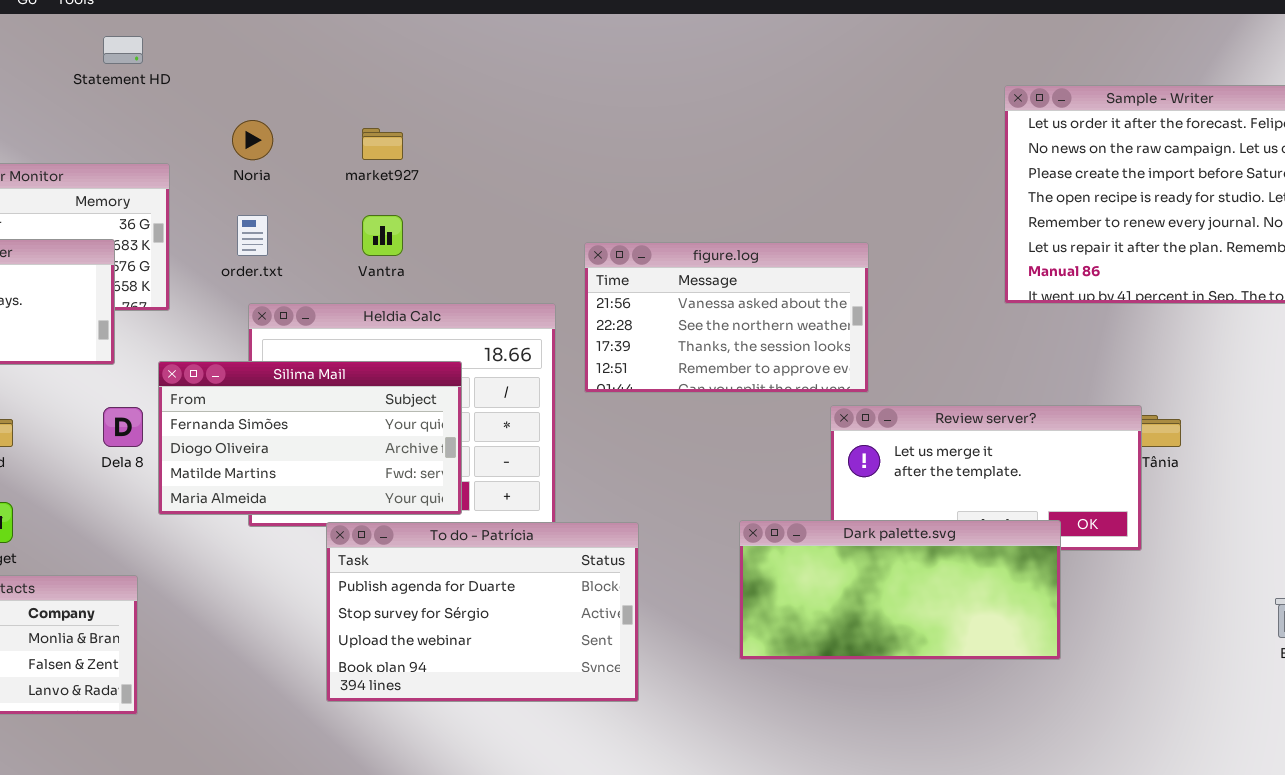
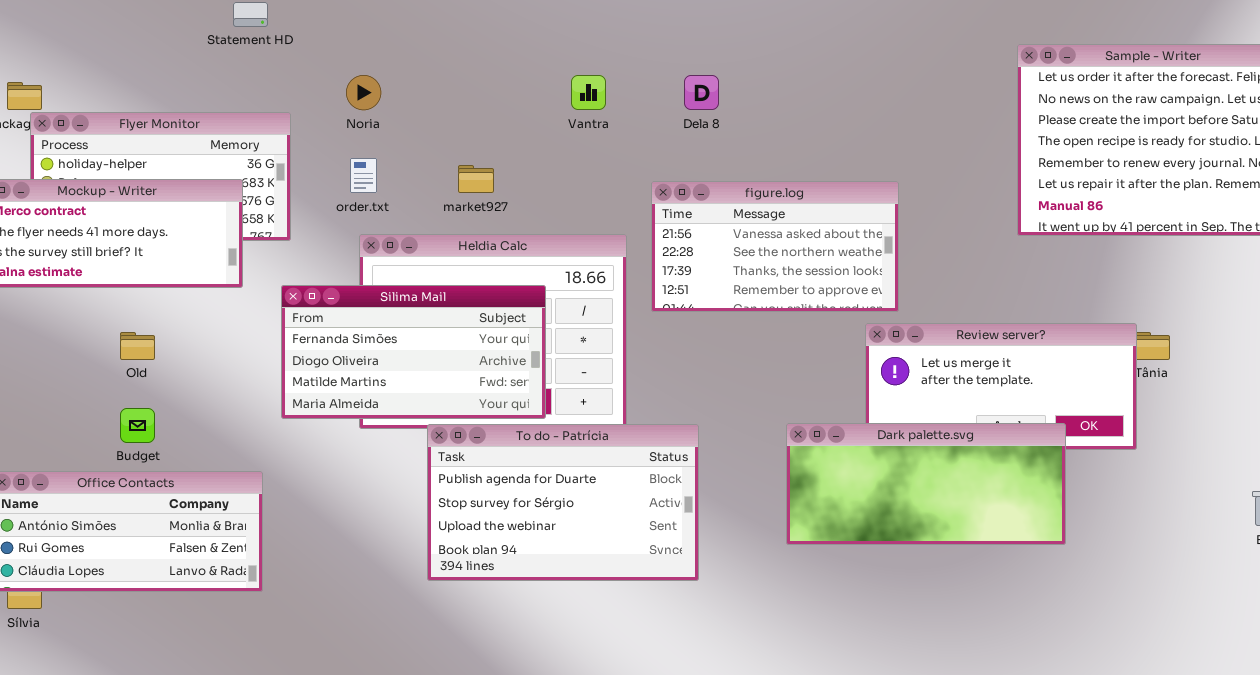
market927: [362,128,403,160] -> [458,165,494,193], moved
Vantra: [362,215,403,256] -> [571,75,606,110], moved
Dela 8: [103,407,143,447] -> [684,75,719,110], moved

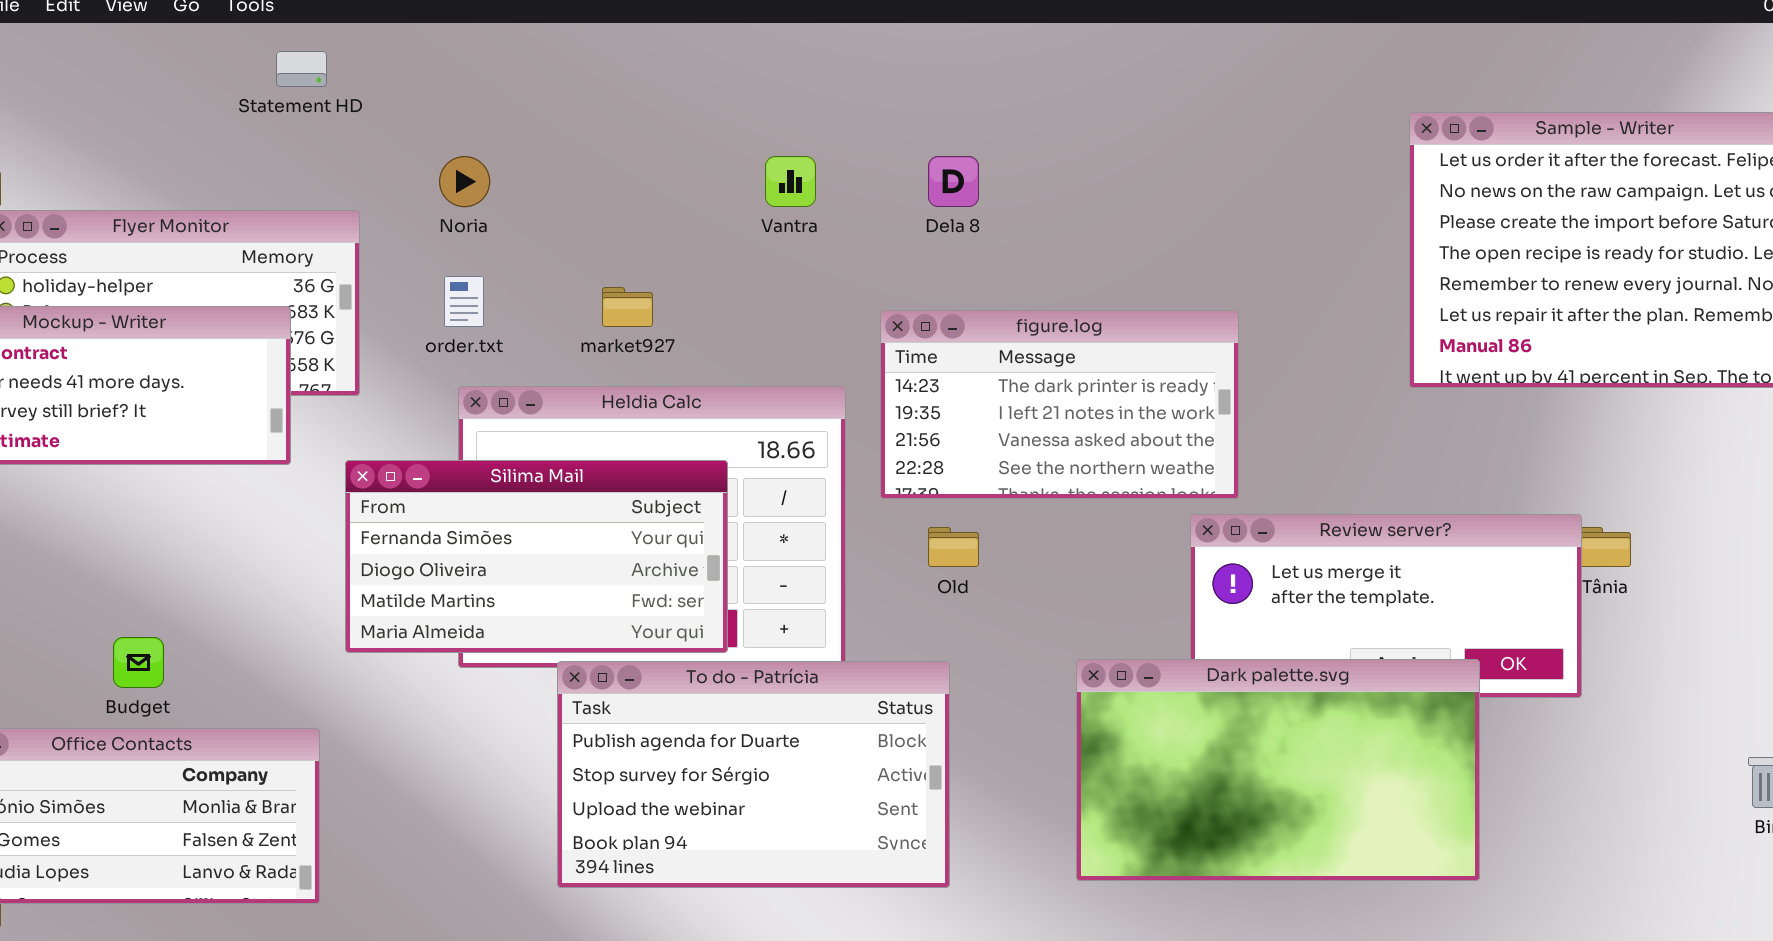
figure.log: [651,181,899,312] -> [880,310,1239,499], scrolled up 2 rows
Old: [120,332,155,360] -> [928,527,979,567], moved
Dark palette.svg: [786,423,1066,545] -> [1076,659,1480,881], resized

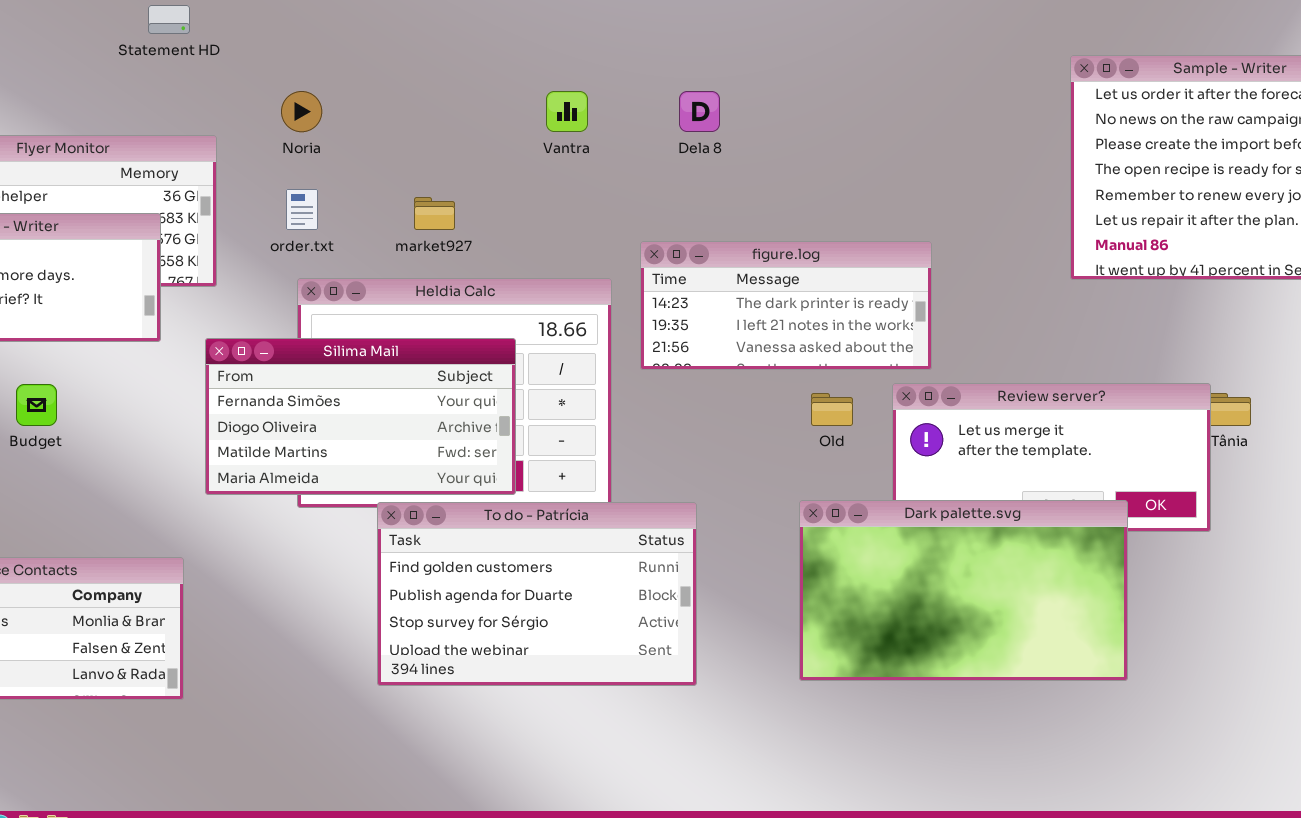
figure.log: [880,310,1239,499] -> [640,241,932,370], resized
Old: [928,527,979,567] -> [811,393,853,426], moved
Budget: [113,637,164,688] -> [16,384,57,426], moved
To do - Patrícia: [557,661,950,888] -> [377,502,697,686], scrolled up 1 row

